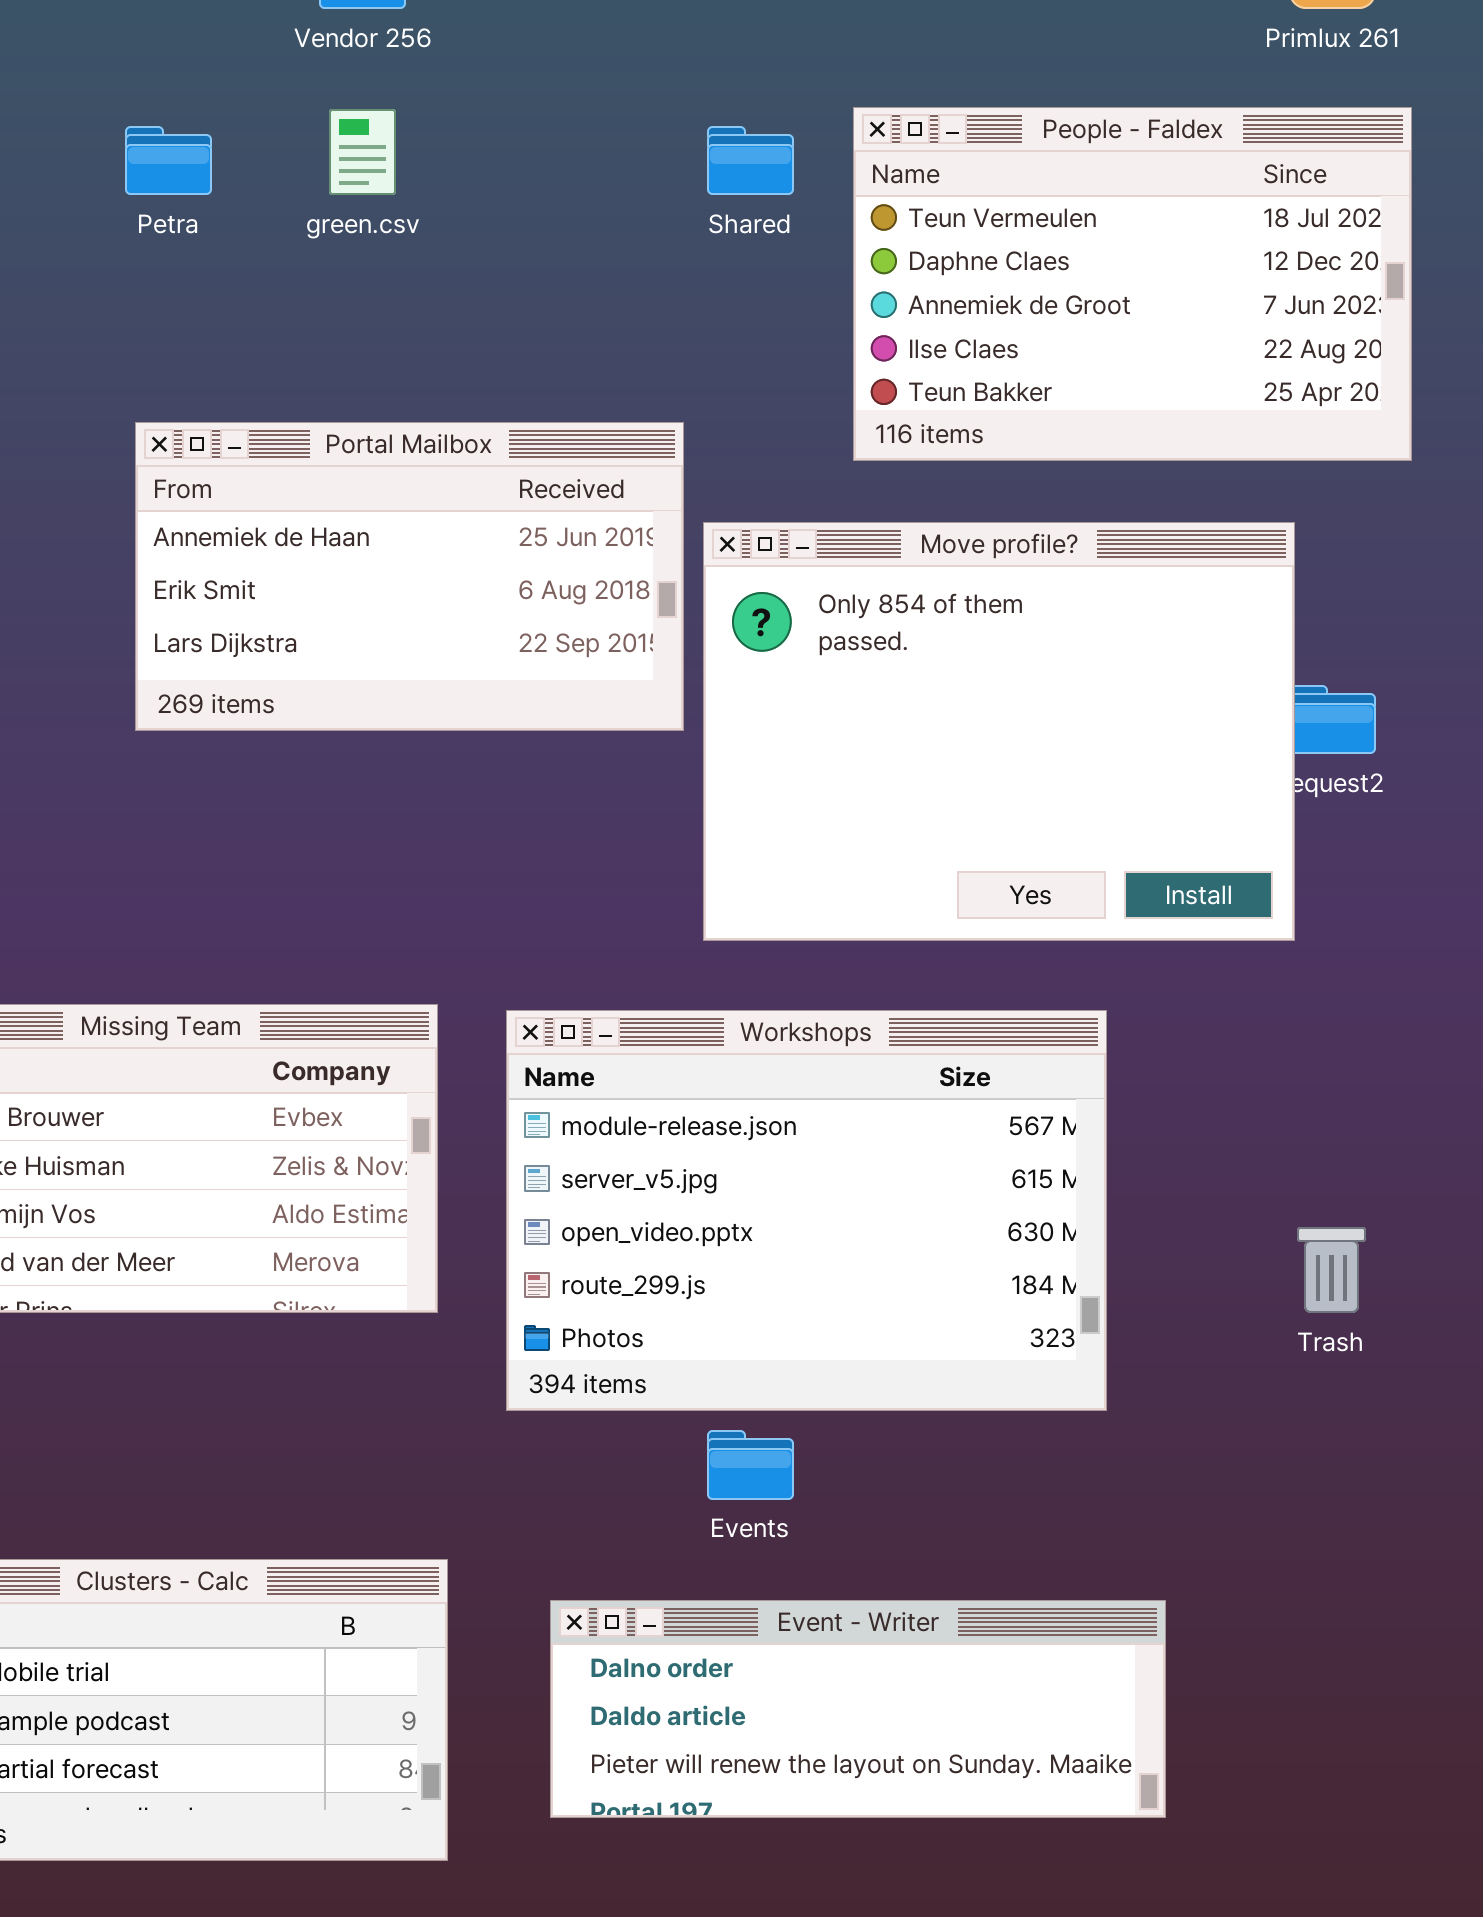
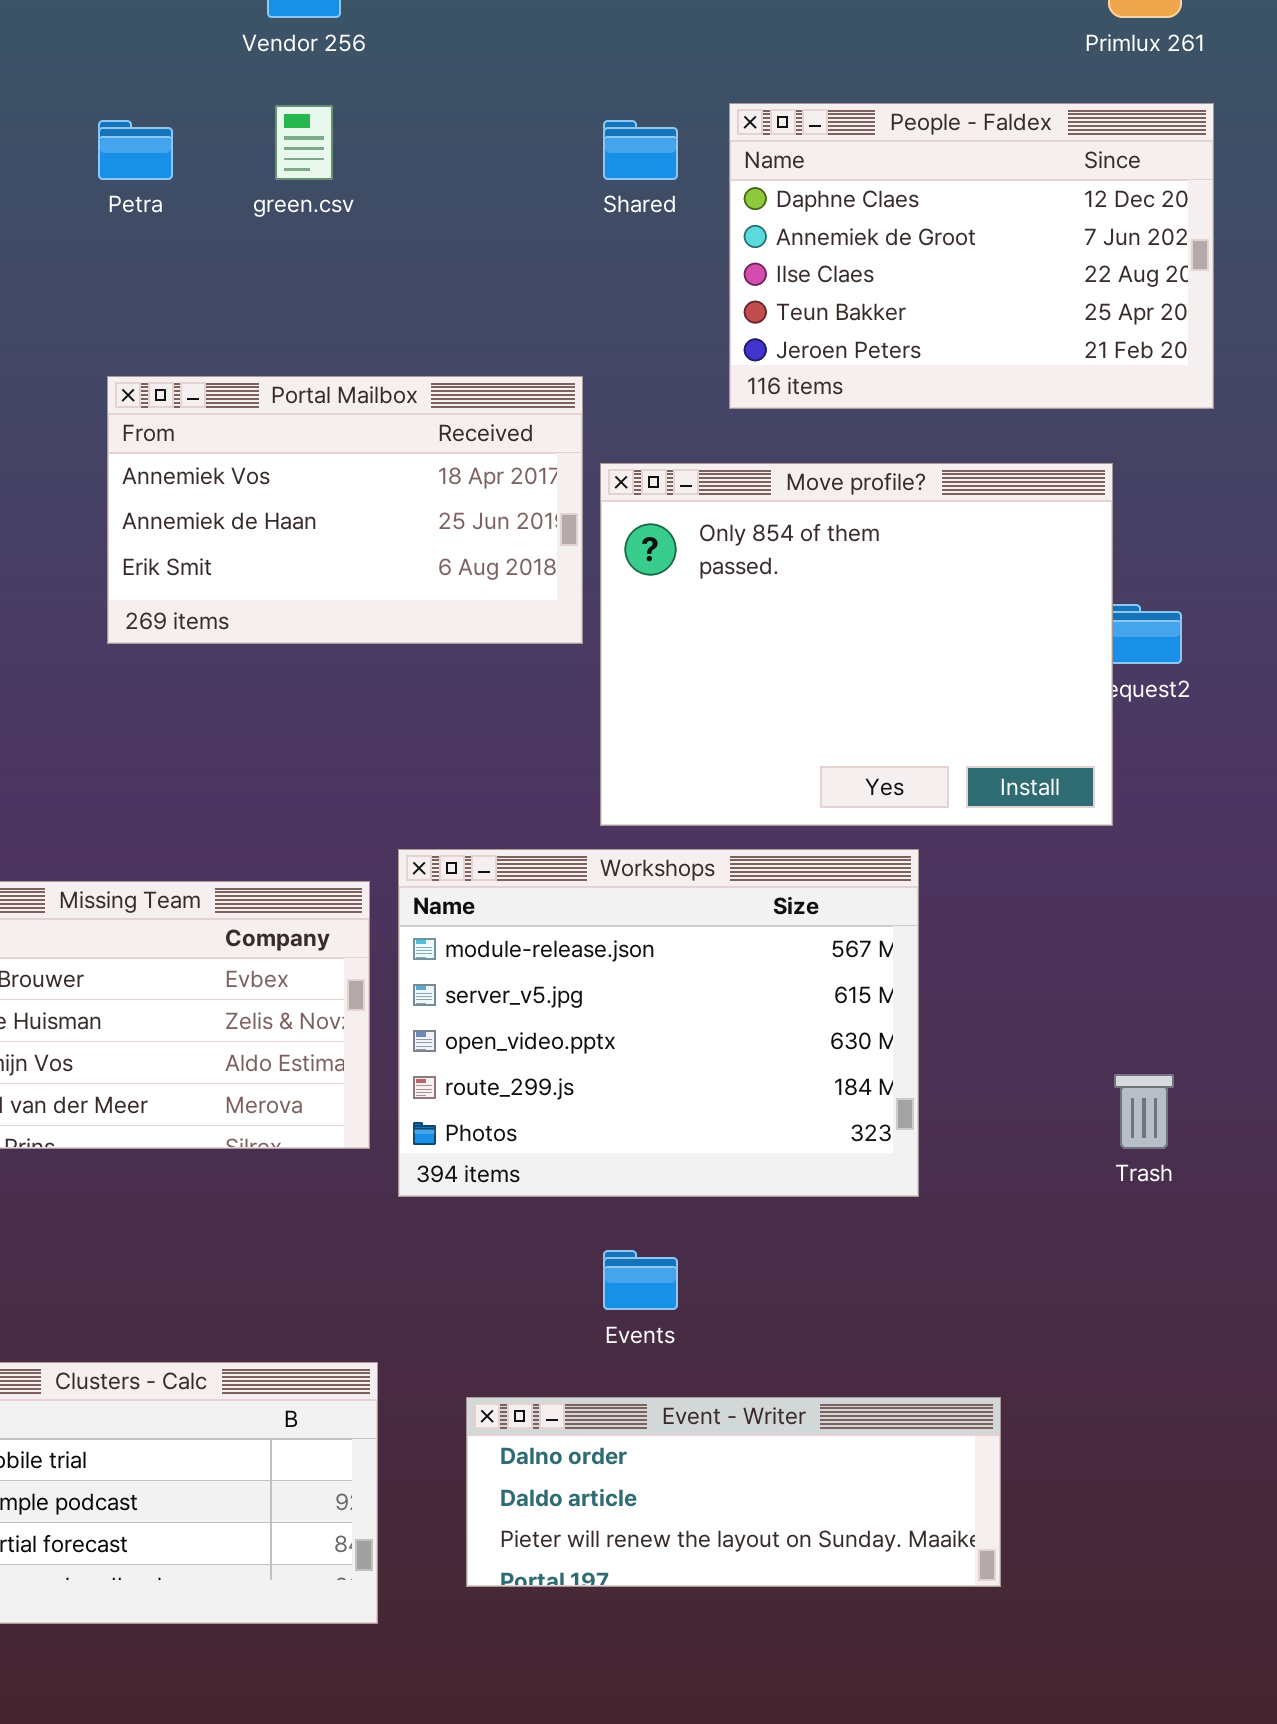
People - Faldex: [853,107,1412,461] -> [729,103,1214,409], scrolled down 1 row
Portal Mailbox: [135,422,684,731] -> [107,376,583,644], scrolled up 1 row
Workshops: [506,1010,1107,1411] -> [398,849,919,1197], moved

